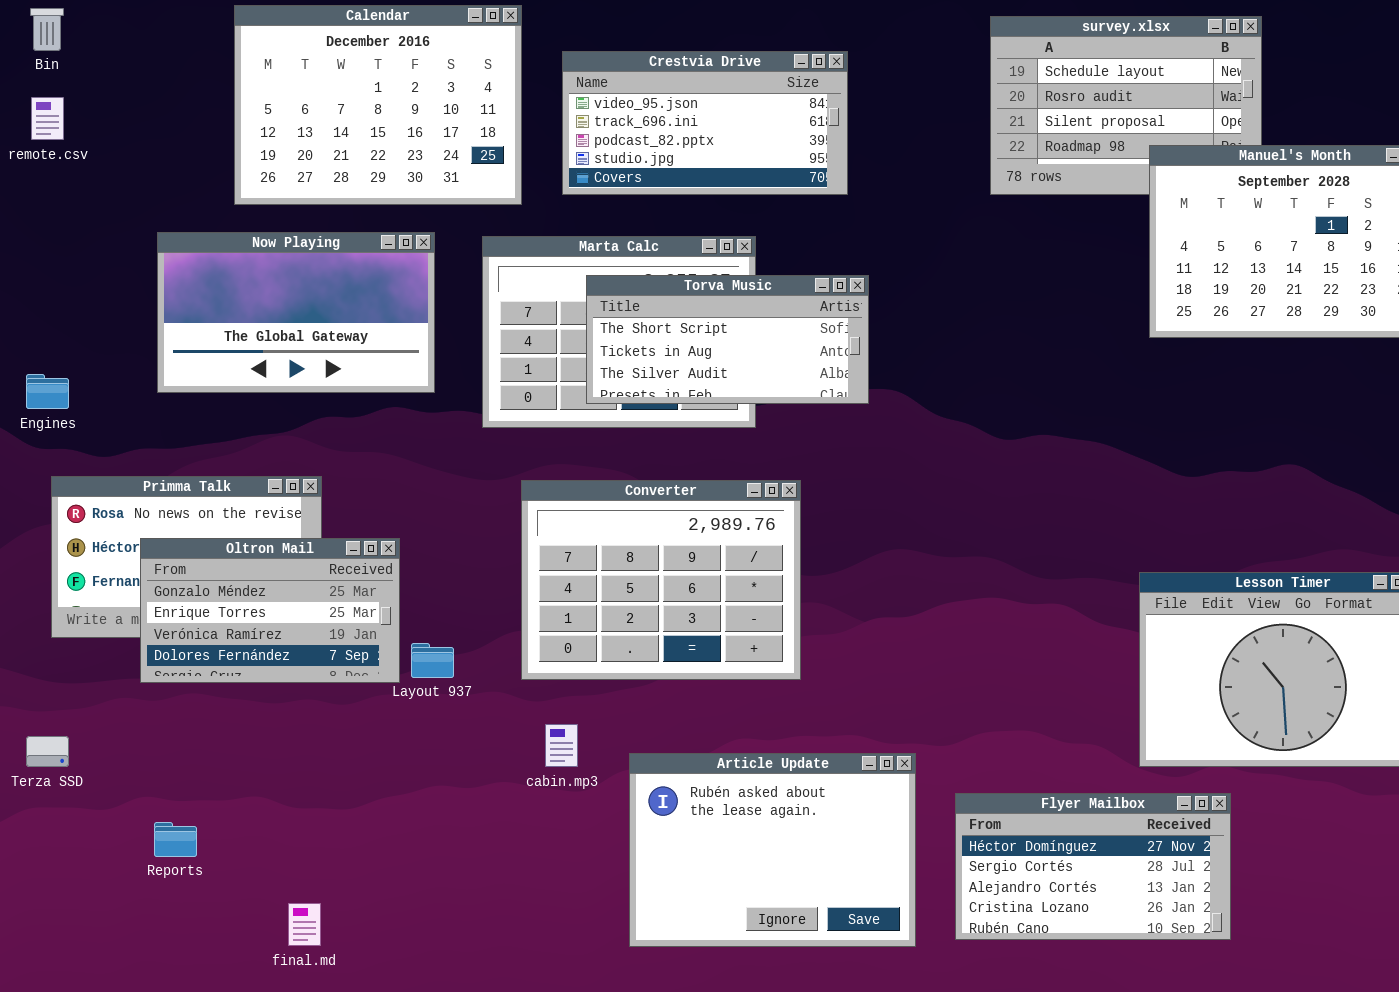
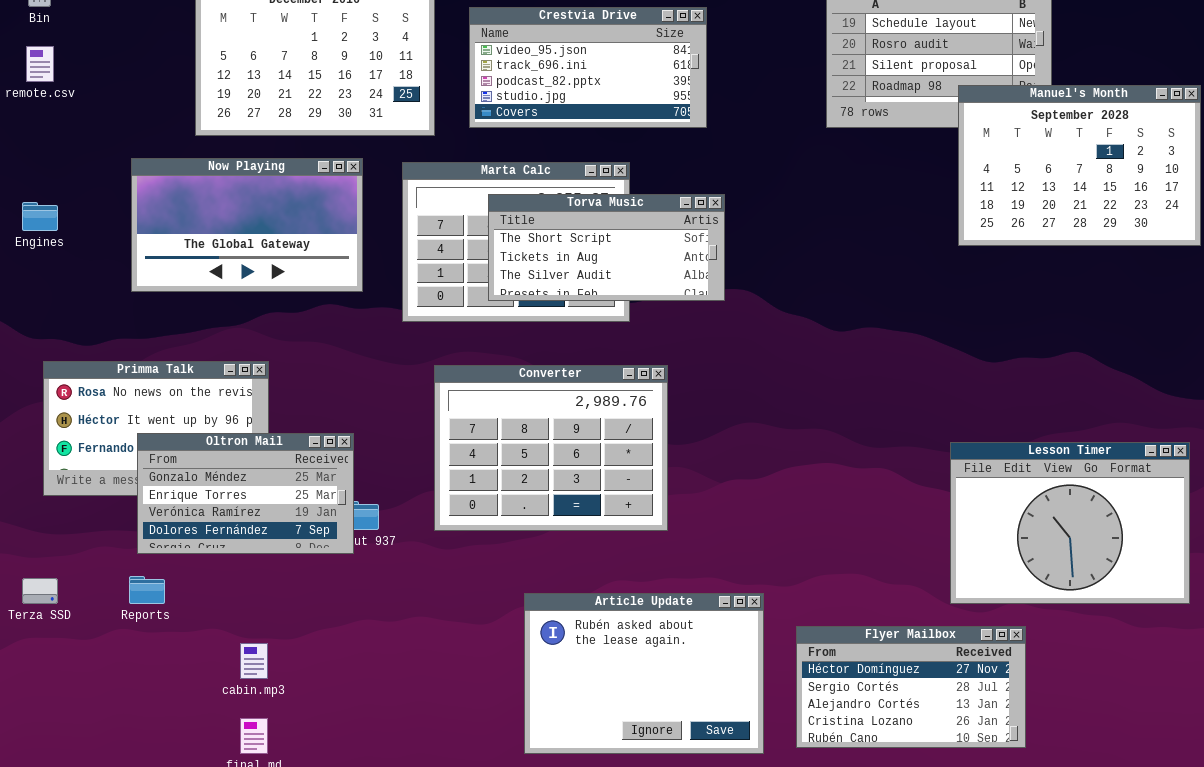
Engines: [26,374,69,409] -> [22,202,58,231], moved
Oltron Mail: [140,538,400,683] -> [137,433,354,554], moved
cabin.mp3: [545,724,578,767] -> [240,643,268,679], moved
Reports: [154,822,197,857] -> [129,576,165,604], moved

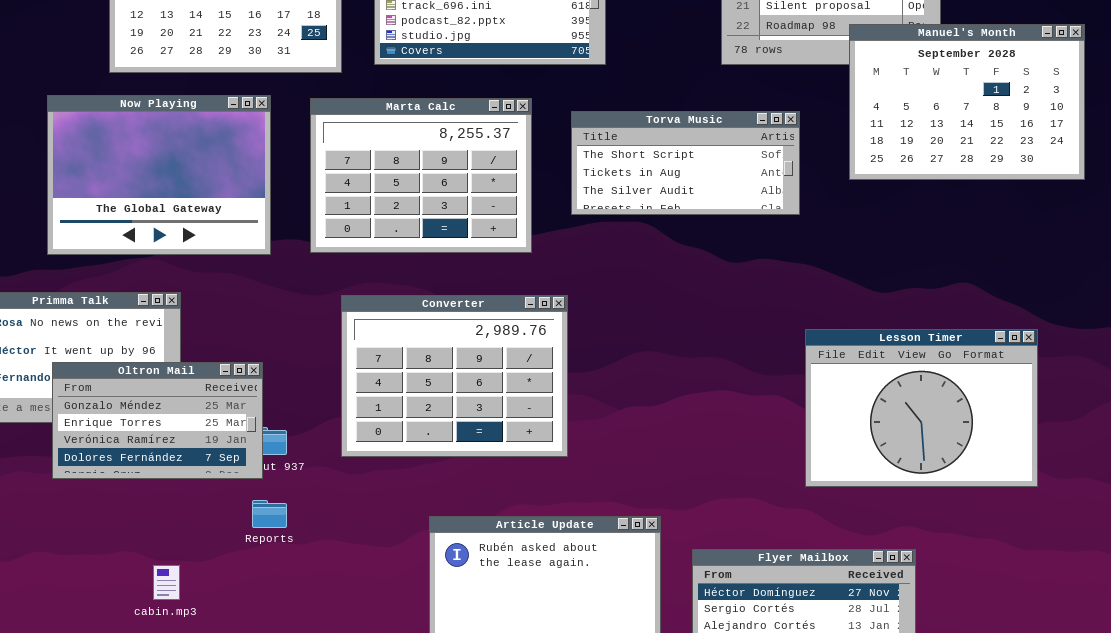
Now Playing: [131,158,363,292] -> [47,95,271,255], resized
Torva Music: [488,194,725,301] -> [571,111,800,215], moved
Lesson Timer: [950,442,1190,604] -> [805,329,1038,487], moved
Reports: [129,576,165,604] -> [252,500,287,528], moved

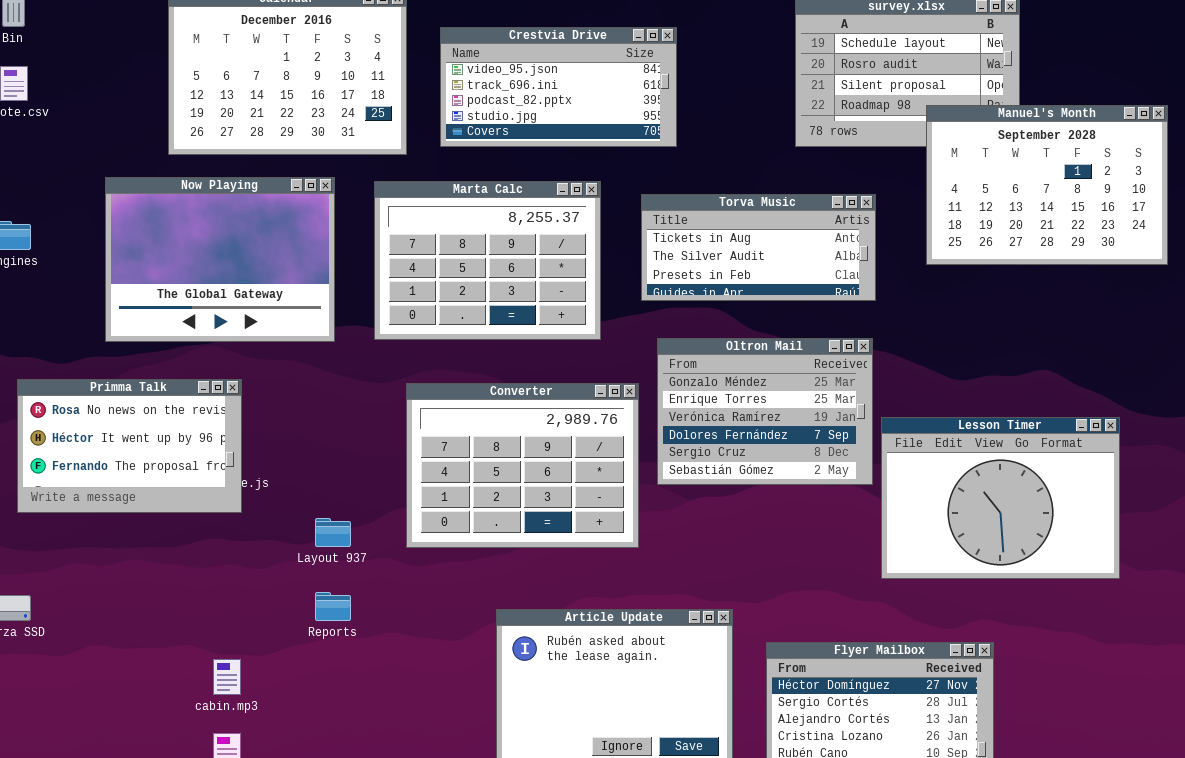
Torva Music: [571,111,800,215] -> [641,194,876,301], scrolled down 1 row
Oltron Mail: [52,362,263,479] -> [657,338,873,485], moved, resized

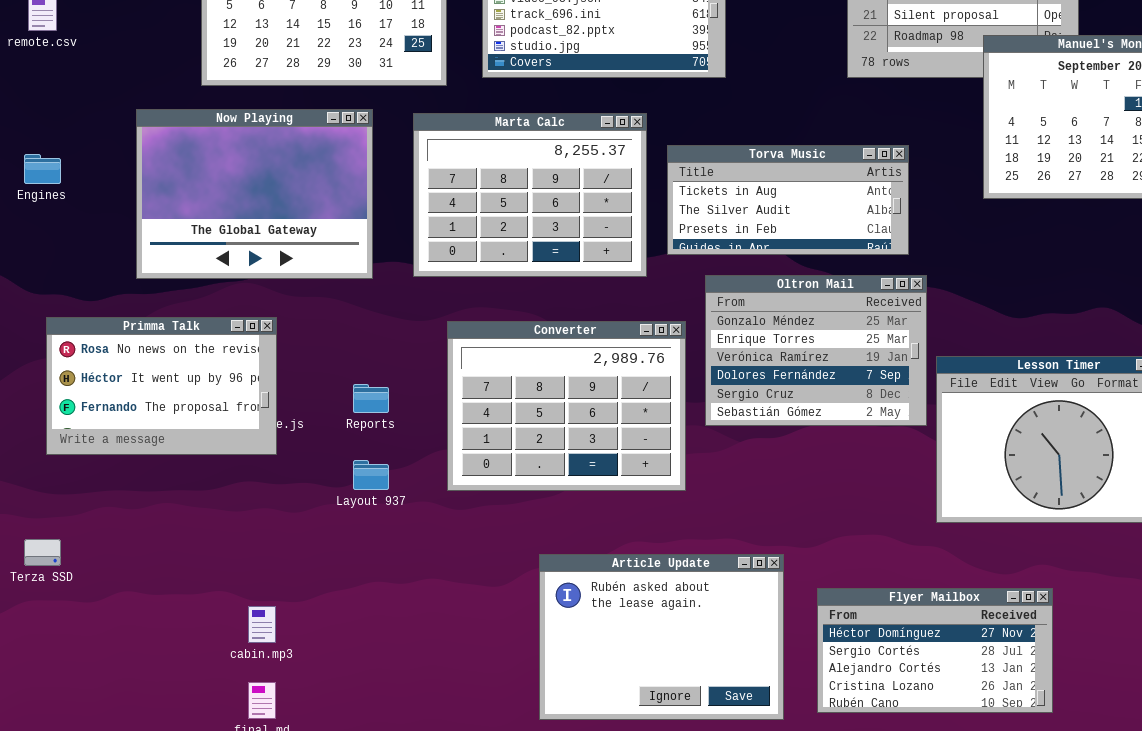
Torva Music: [641,194,876,301] -> [667,145,909,255], moved
Reports: [315,592,351,621] -> [353,384,389,413], moved

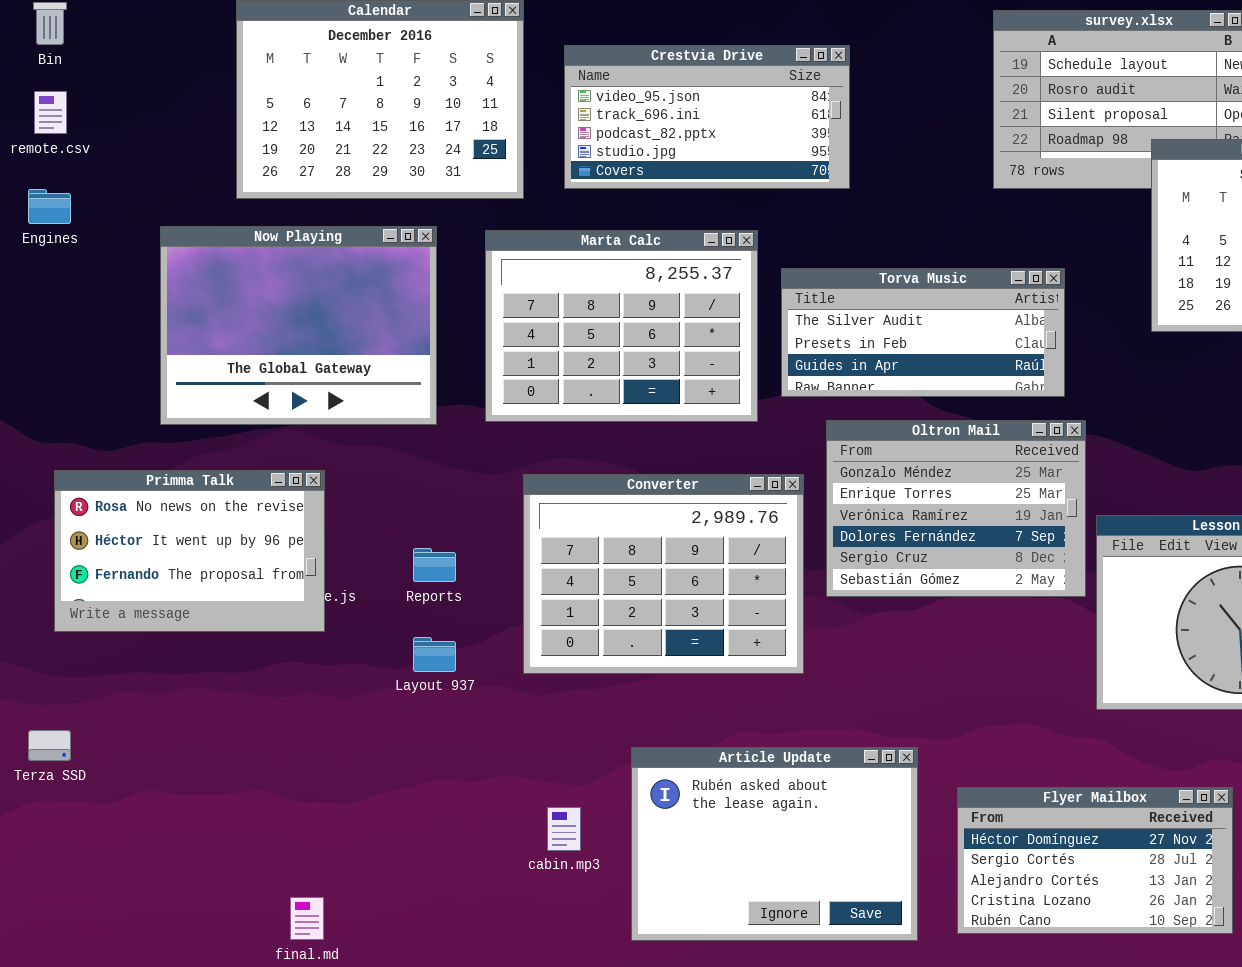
Torva Music: [667,145,909,255] -> [781,268,1065,397], scrolled down 1 row
Engines: [24,154,61,184] -> [28,189,71,224], moved
cabin.mp3: [248,606,276,643] -> [547,807,581,851], moved

